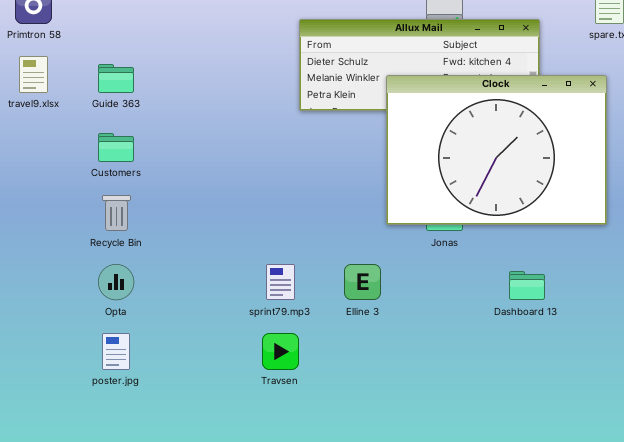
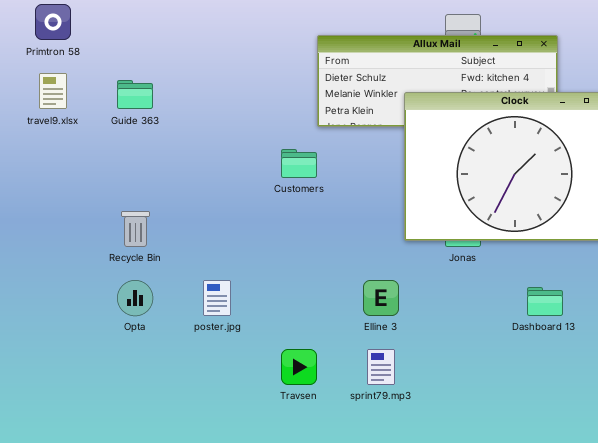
Customers: [98,133,134,162] -> [281,149,317,178], moved
sprint79.mp3: [266,264,295,300] -> [367,349,395,385], moved
poster.jpg: [102,333,130,370] -> [203,280,231,316], moved

